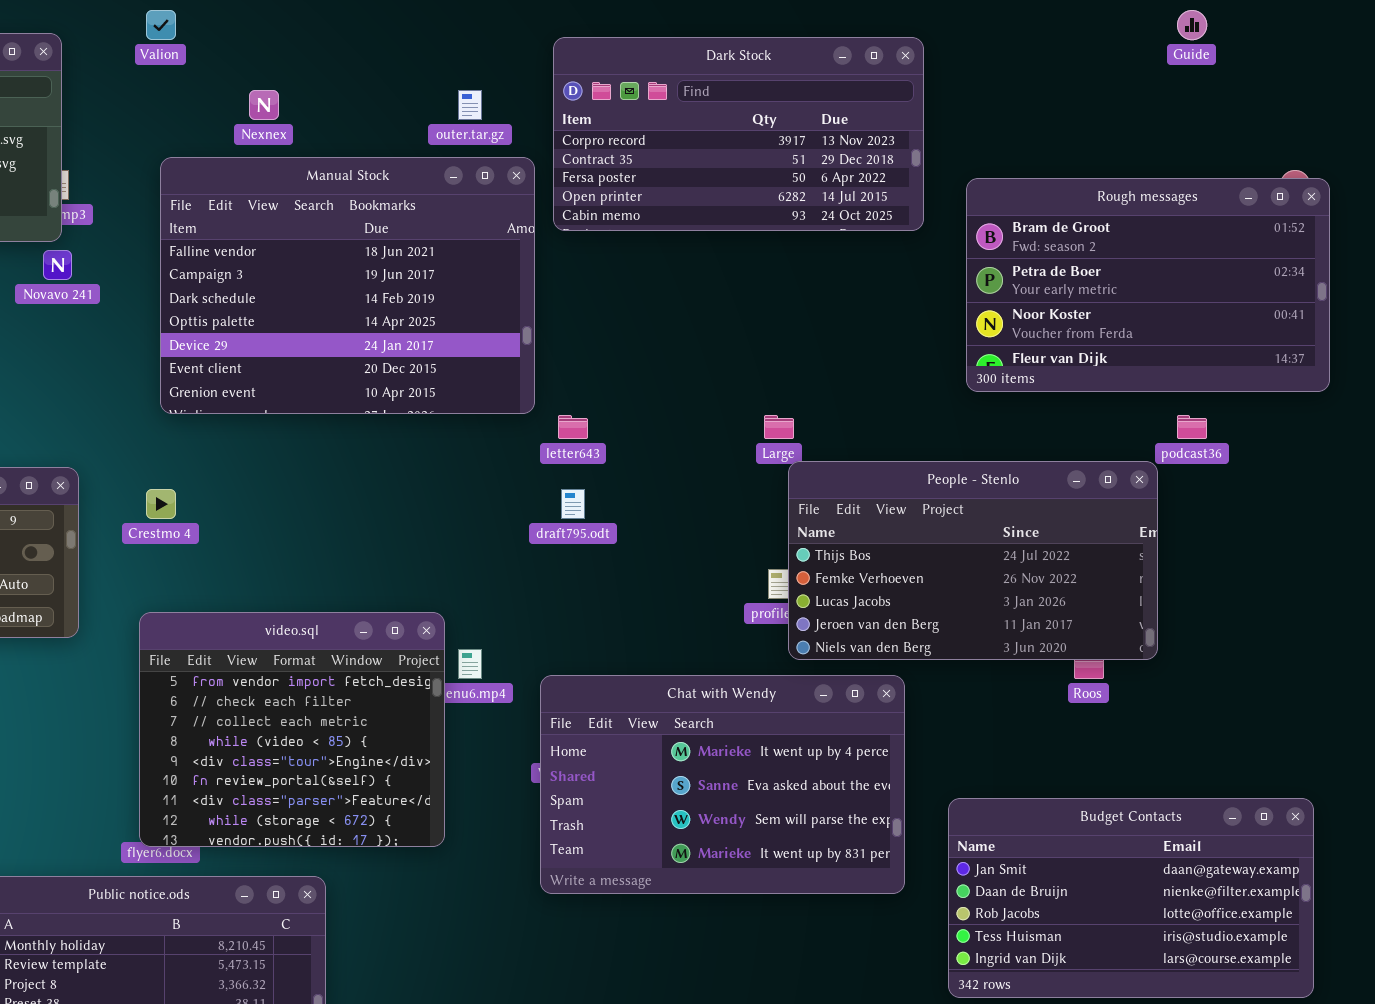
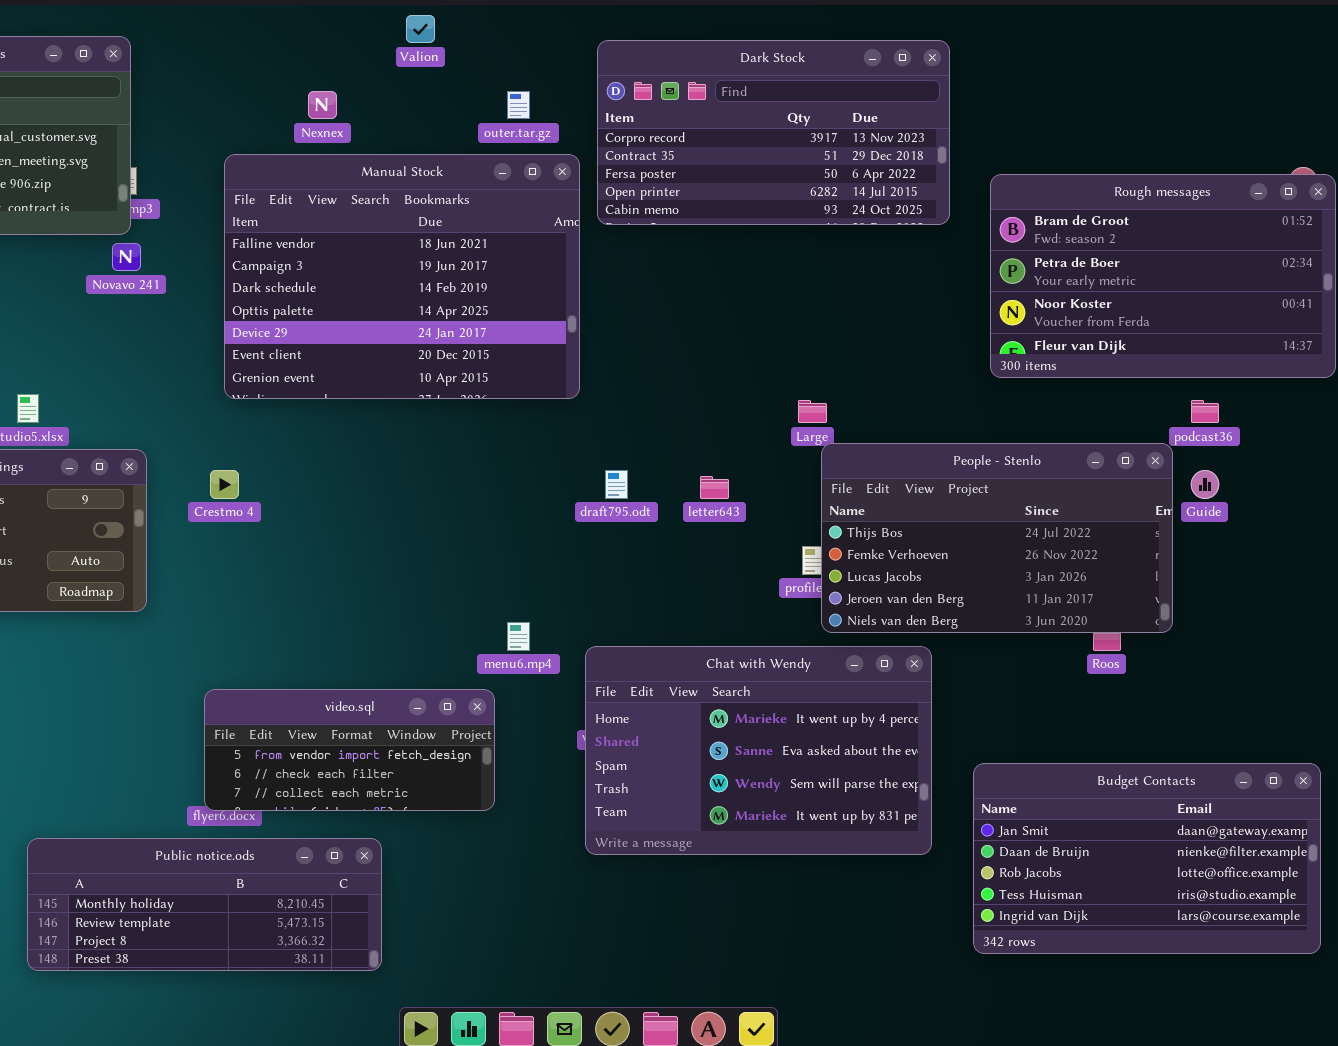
Valion: [146,10,176,40] -> [406,15,435,43], moved
Guide: [1177,10,1207,40] -> [1191,470,1219,499], moved
letter643: [558,415,588,439] -> [700,476,729,499], moved
video.sql: [139,612,445,847] -> [204,689,495,811], resized

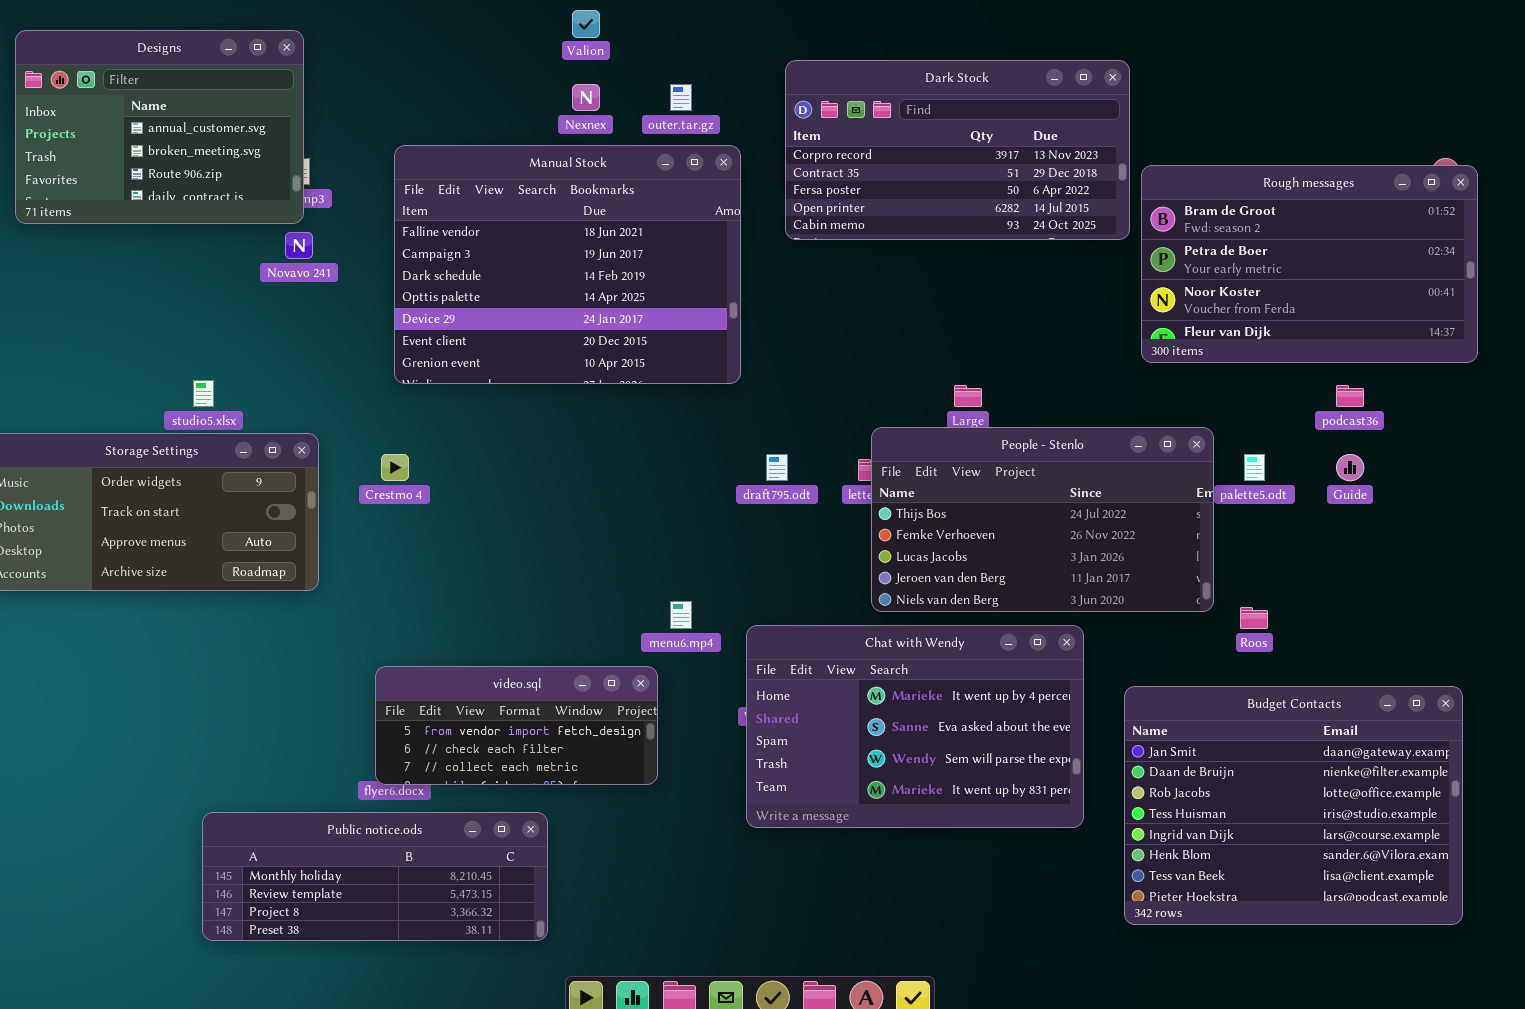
Dark Stock: [597,40,950,225] -> [785,60,1130,240], moved
Nexnex: [308,91,337,119] -> [572,84,600,111], moved
People - Stenlo: [821,443,1173,633] -> [871,427,1214,612], moved
Budget Contacts: [973,763,1321,954] -> [1124,686,1463,925], resized

